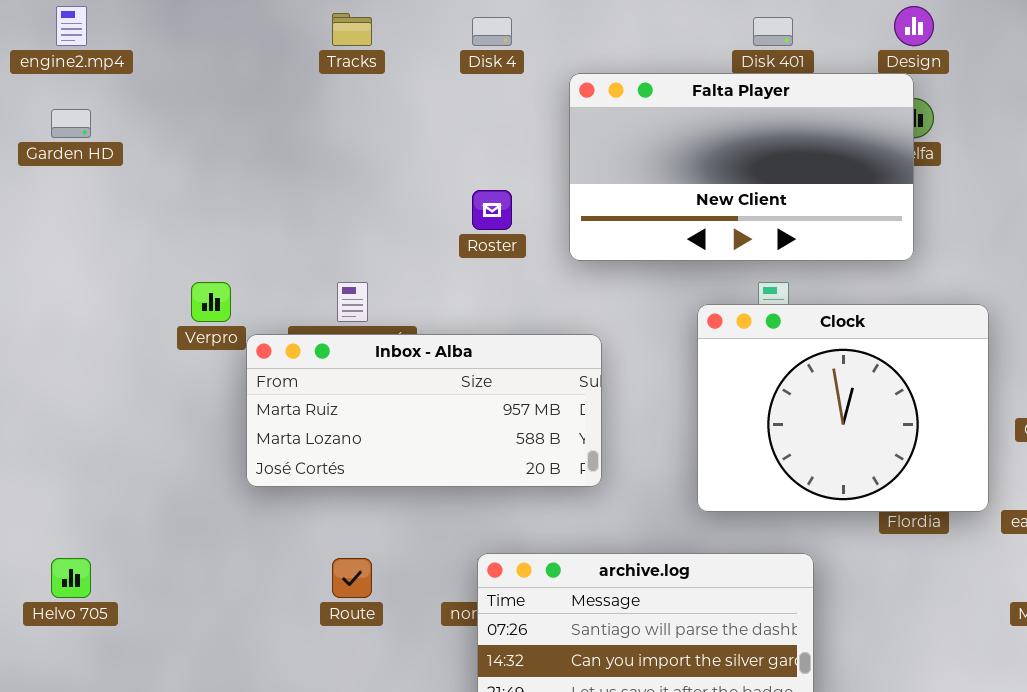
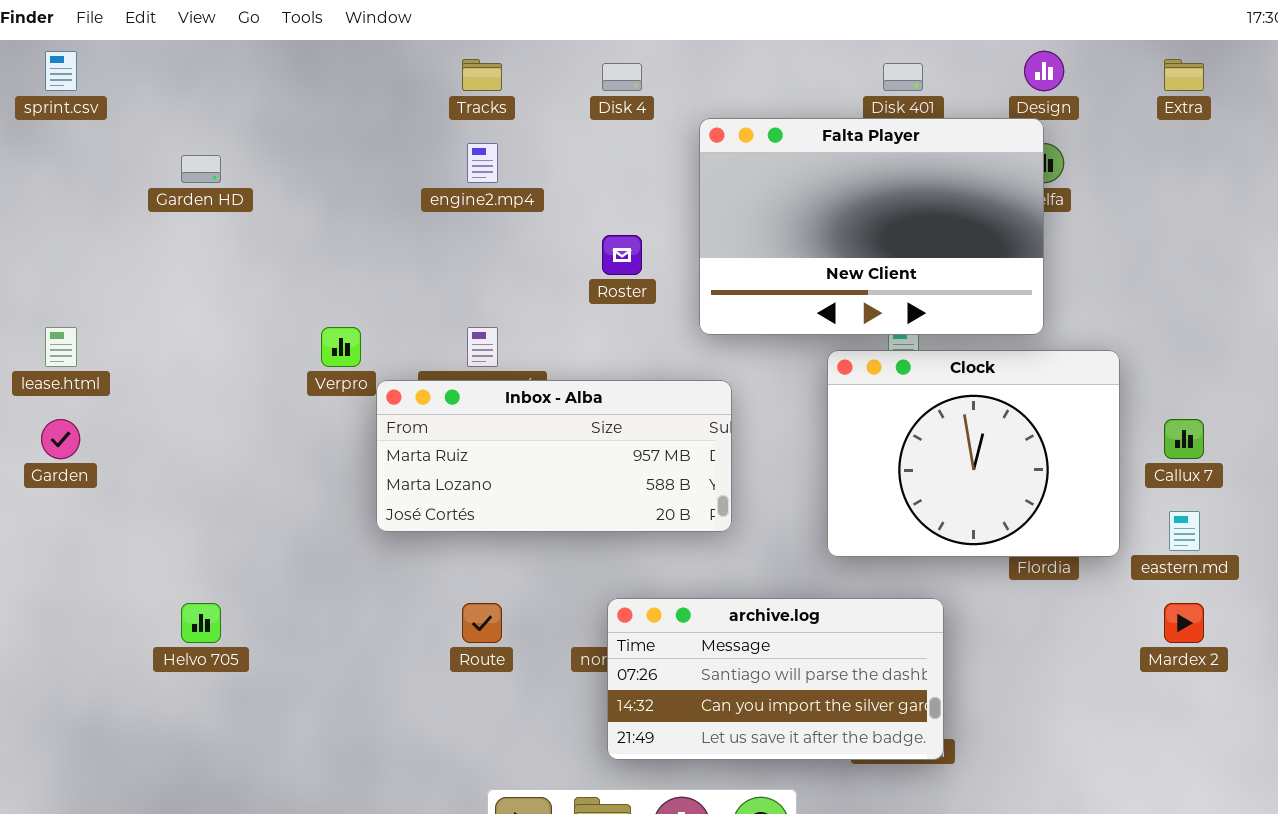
engine2.mp4: [56,6,87,46] -> [467,143,498,183], moved
Falta Player: [569,73,914,261] -> [699,118,1044,335], resized

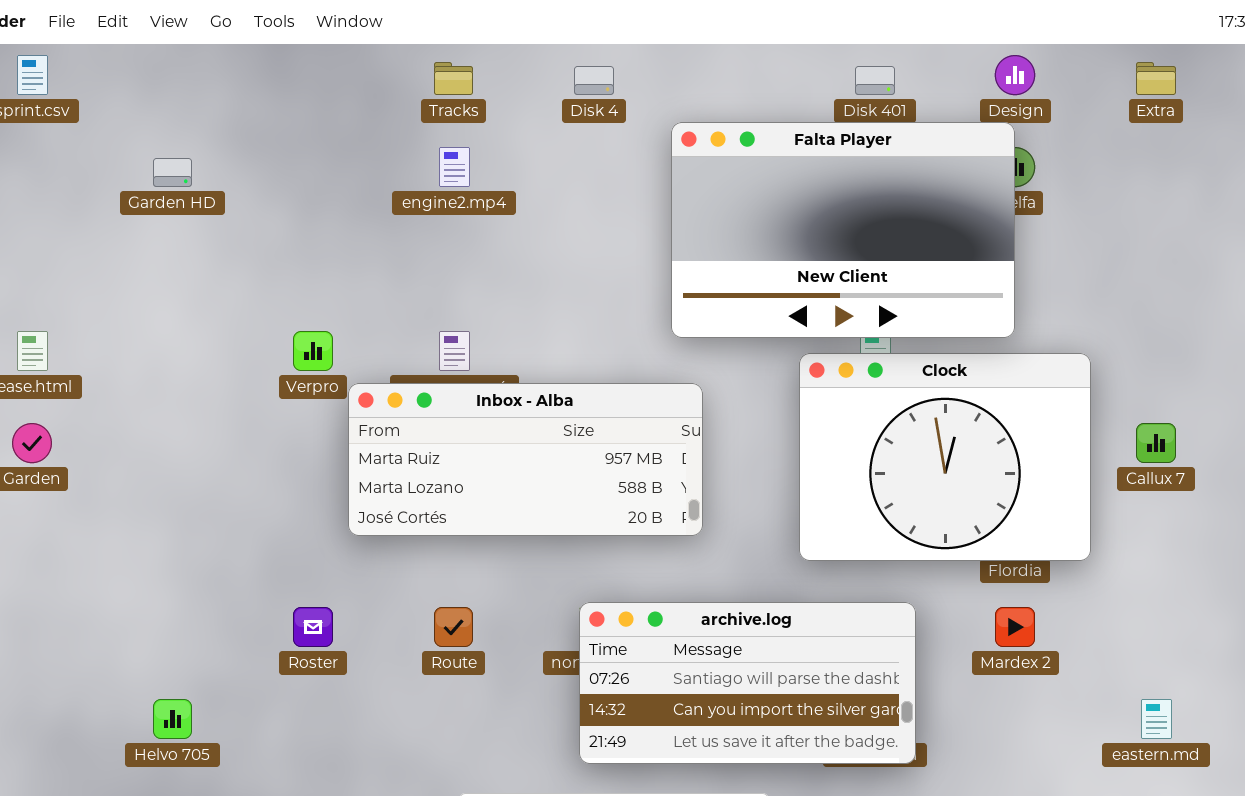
Roster: [602,235,642,275] -> [293,607,333,647], moved
eastern.md: [1169,511,1200,551] -> [1141,699,1172,739], moved
Helvo 705: [181,603,221,643] -> [153,699,192,739], moved
Mardex 2: [1164,603,1204,643] -> [995,607,1035,647], moved

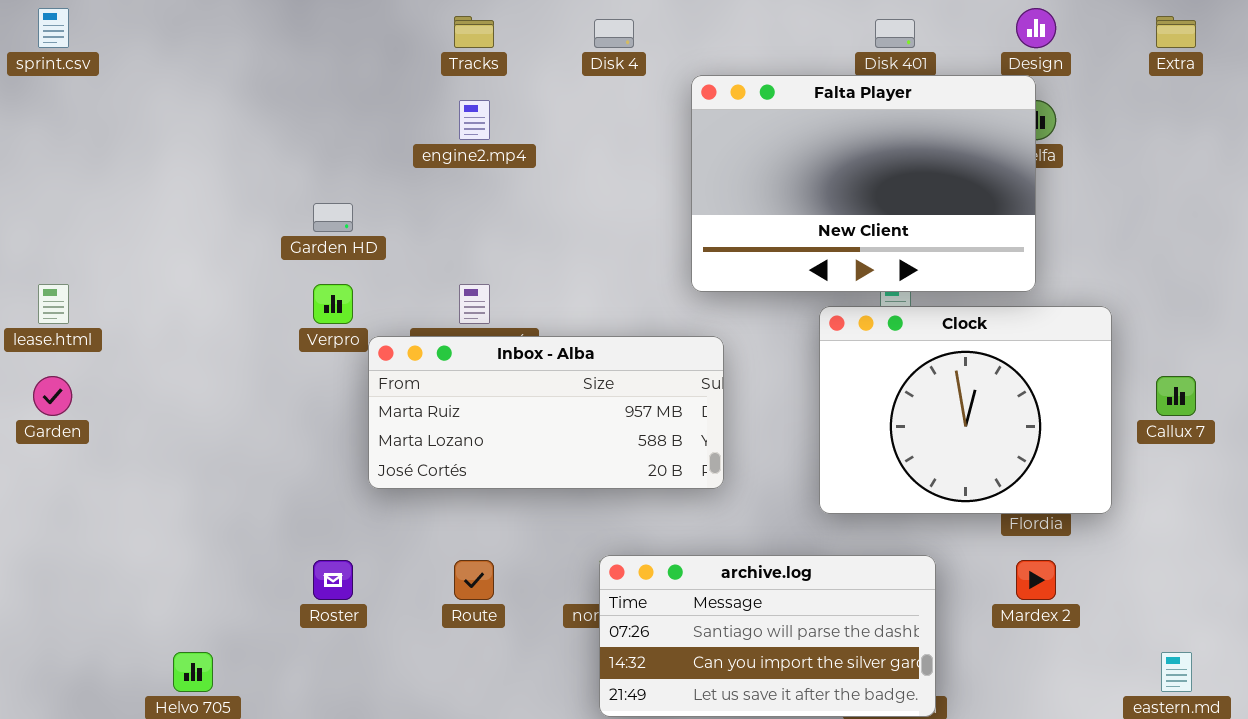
Garden HD: [153,158,192,187] -> [313,203,353,232], moved

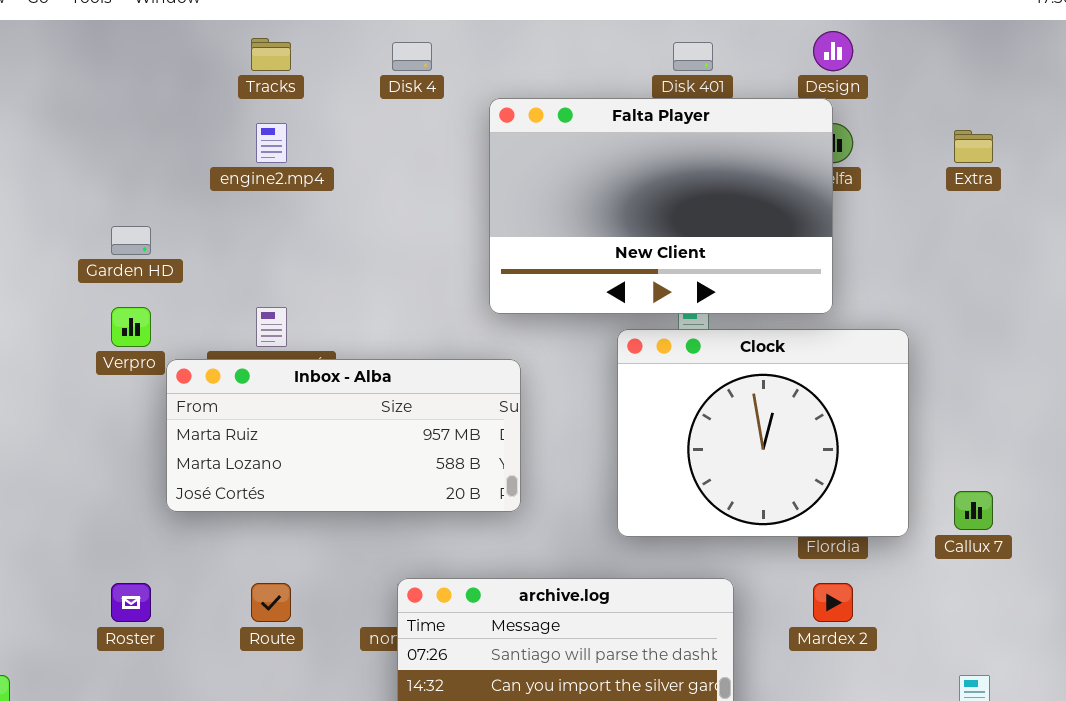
Extra: [1156,16,1196,48] -> [954,130,993,163], moved
Callux 7: [1156,376,1196,416] -> [954,491,993,530], moved

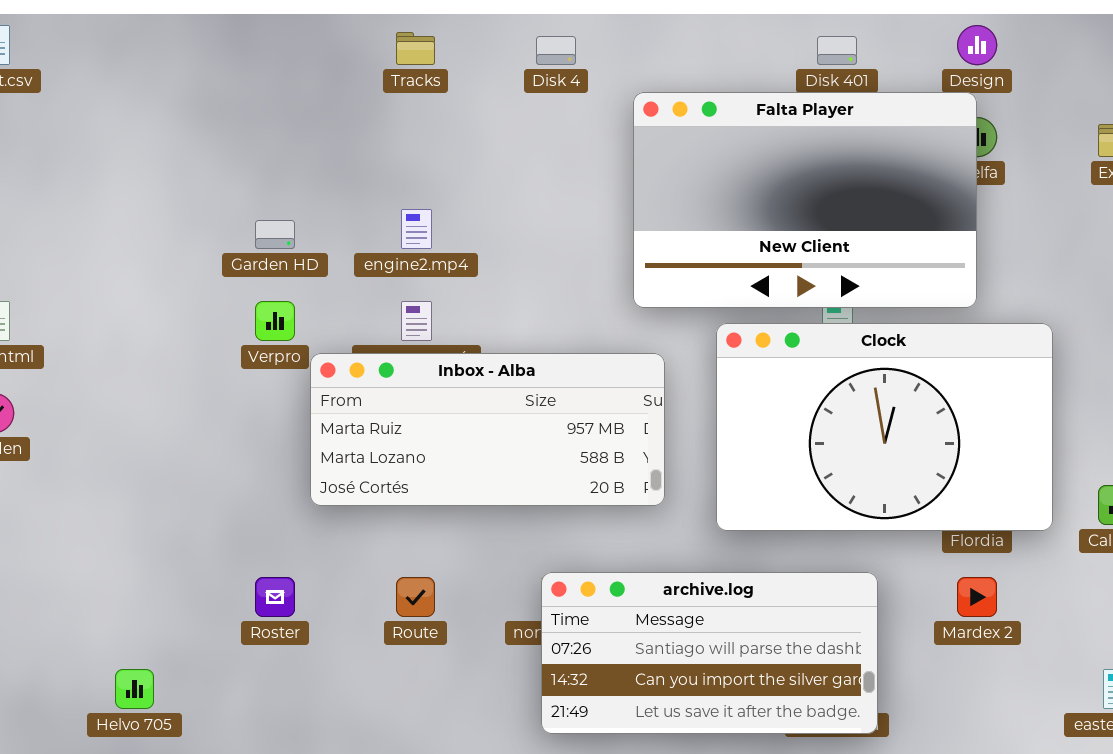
engine2.mp4: [256,123,287,163] -> [401,209,432,249], moved
Clock: [617,329,909,537] -> [716,323,1053,531], resized

